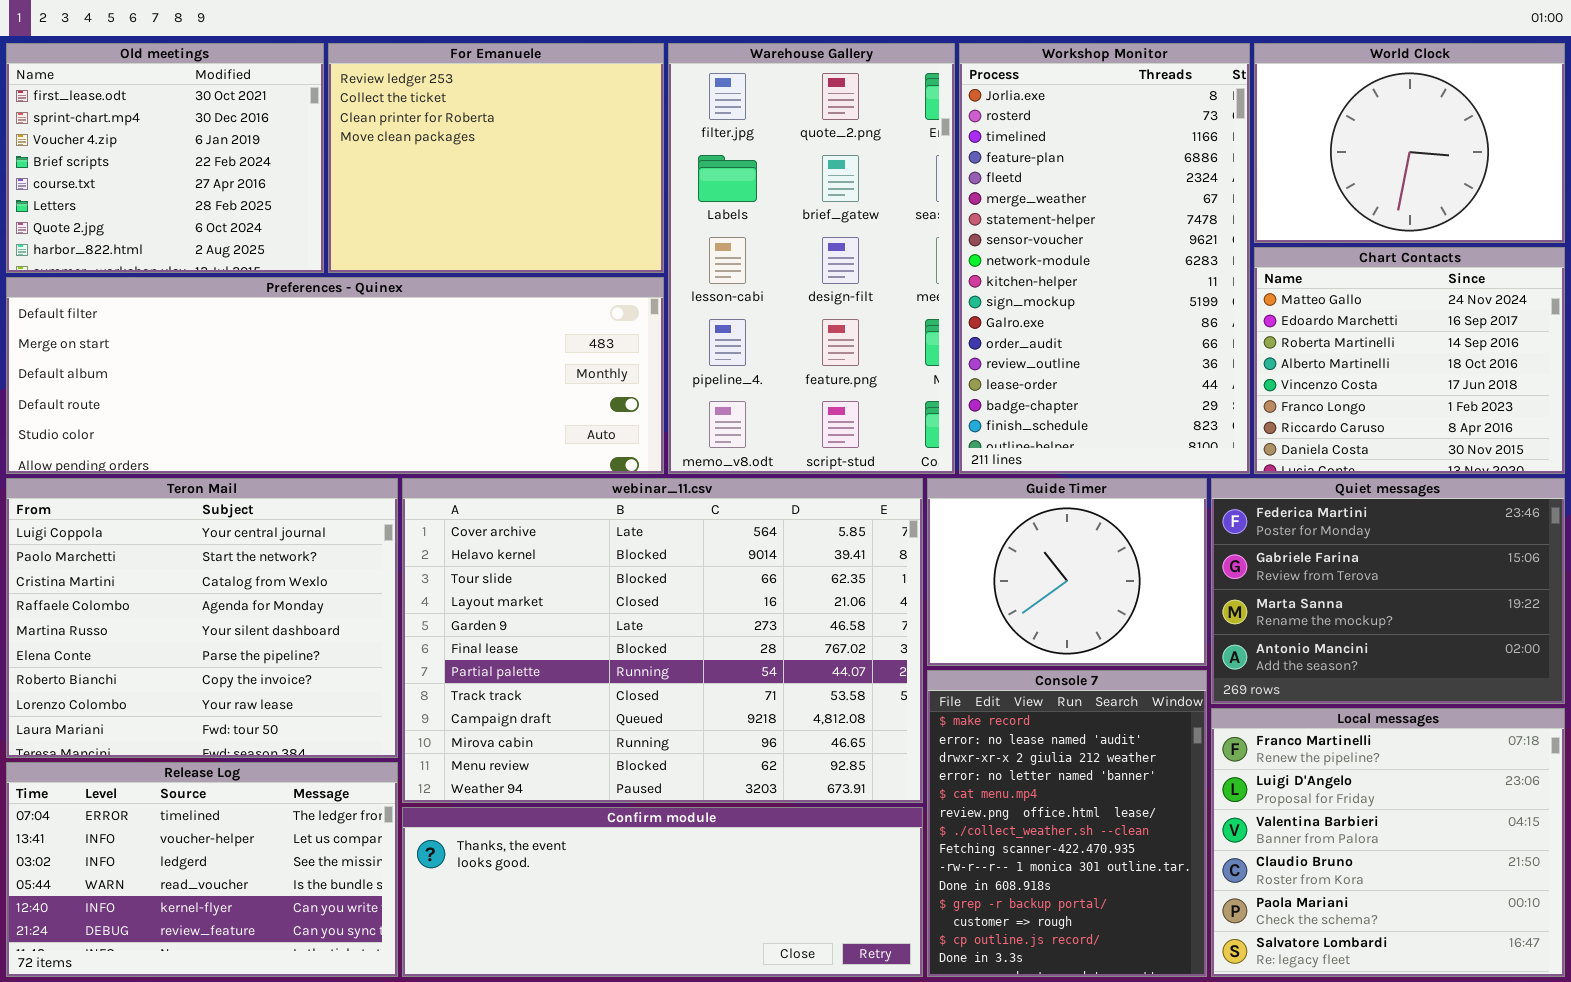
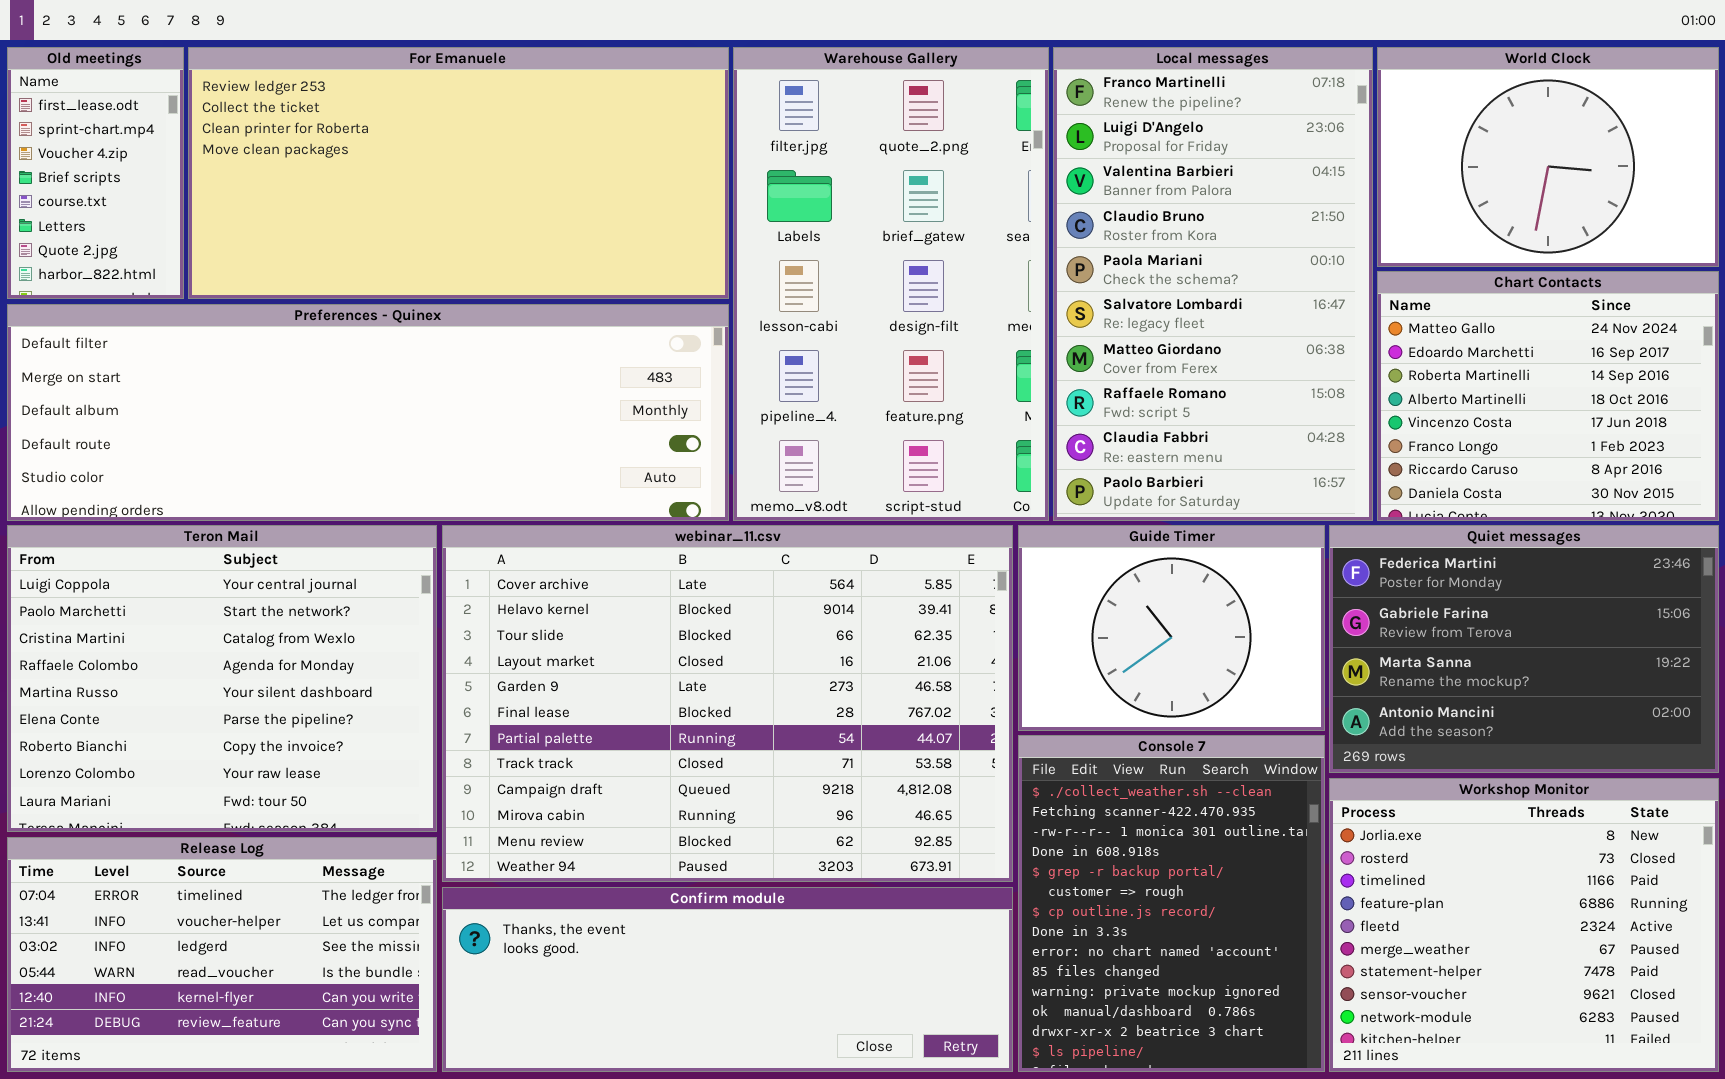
Old meetings: [6,43,324,273] -> [7,47,184,299], resized
For Emanuele: [328,43,664,273] -> [188,47,729,299], resized
Workshop Monitor: [959,43,1250,474] -> [1329,778,1719,1072], moved, resized
Console 7: [927,670,1207,977] -> [1018,735,1325,1072], scrolled down 6 rows
Local messages: [1211,708,1565,977] -> [1053,47,1373,521], moved, resized

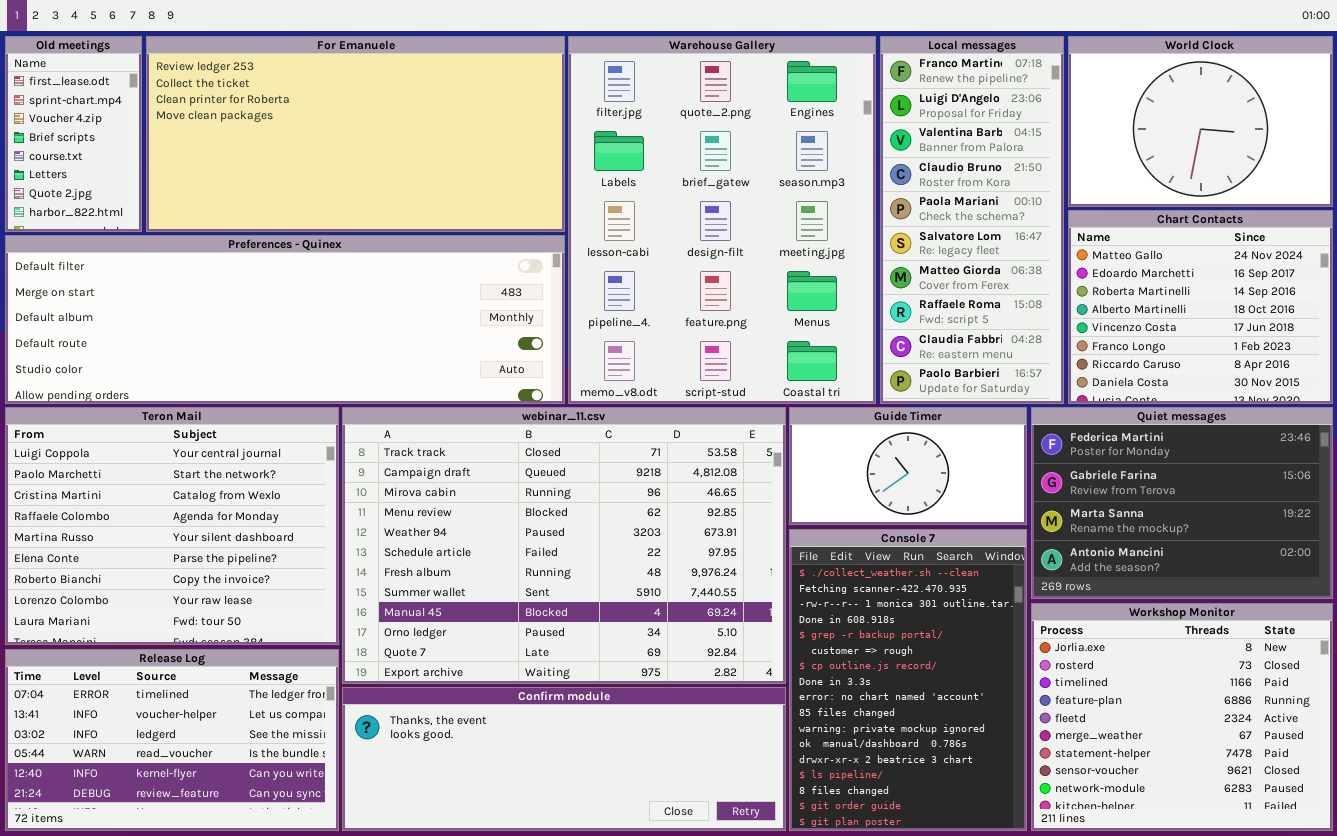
Warehouse Gallery: [733,47,1049,521] -> [568,36,876,404], resized
Local messages: [1053,47,1373,521] -> [880,36,1064,404], resized
webinar_11.csv: [442,525,1013,882] -> [342,407,786,684], scrolled down 7 rows
Guide Timer: [1018,525,1325,731] -> [789,407,1027,525], resized
Console 7: [1018,735,1325,1072] -> [789,529,1027,831], resized

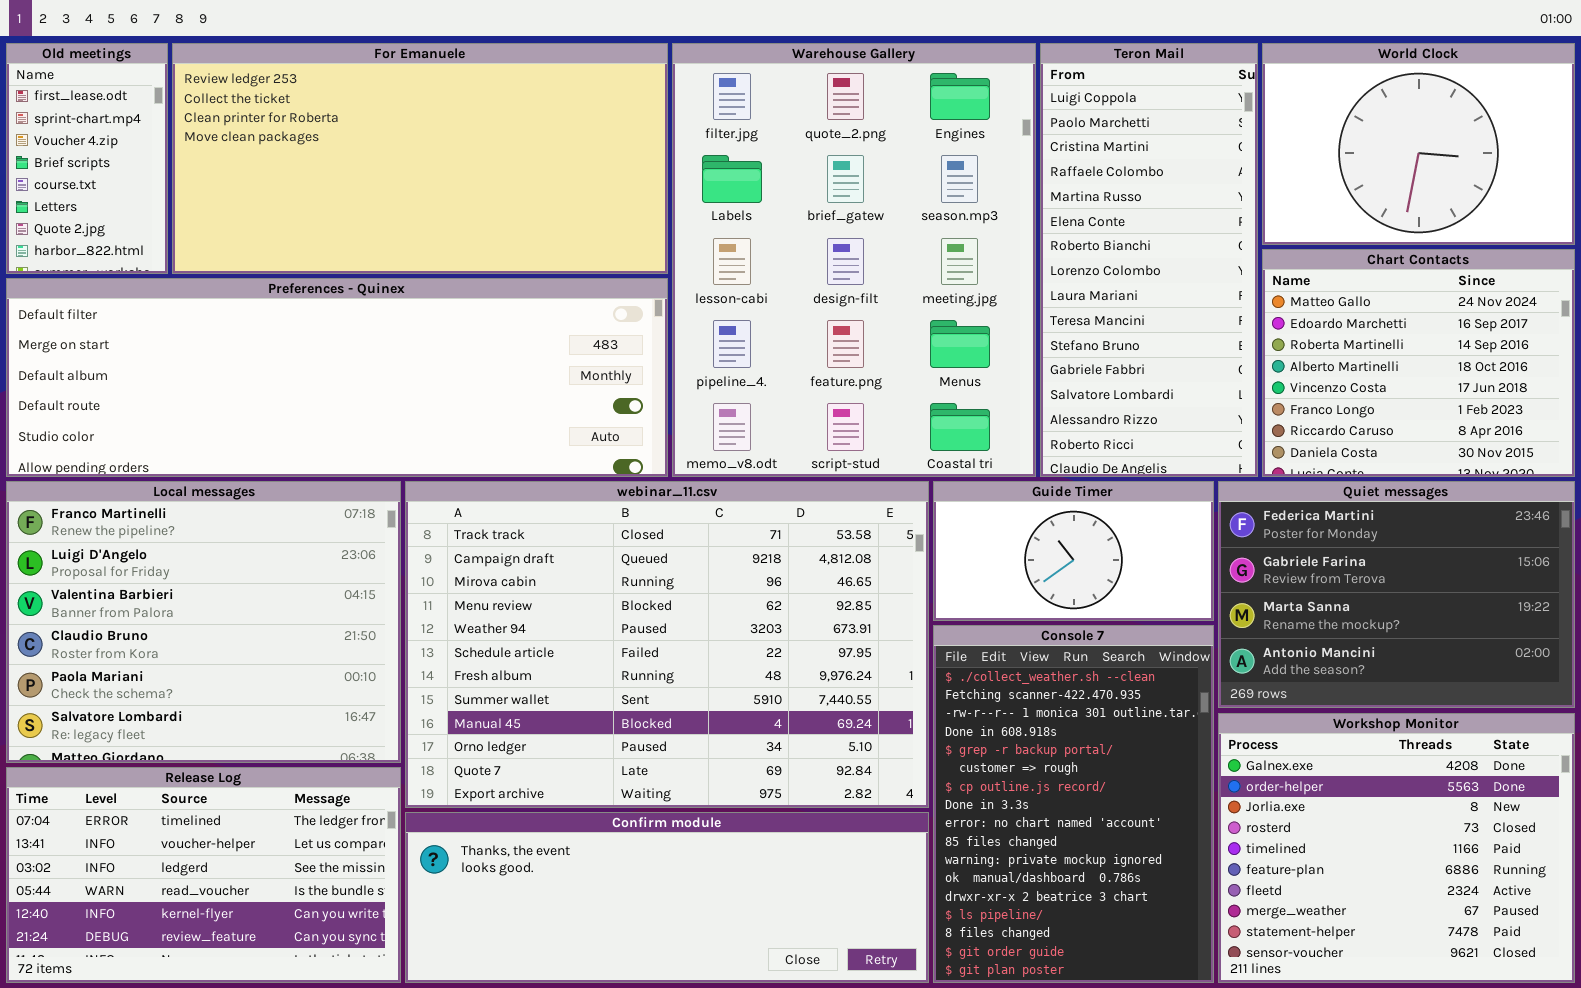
Local messages: [880,36,1064,404] -> [6,481,401,763], moved, resized
Teron Mail: [5,407,339,645] -> [1040,43,1258,477], moved, resized
Workshop Monitor: [1031,603,1333,831] -> [1218,713,1575,983], scrolled up 2 rows

